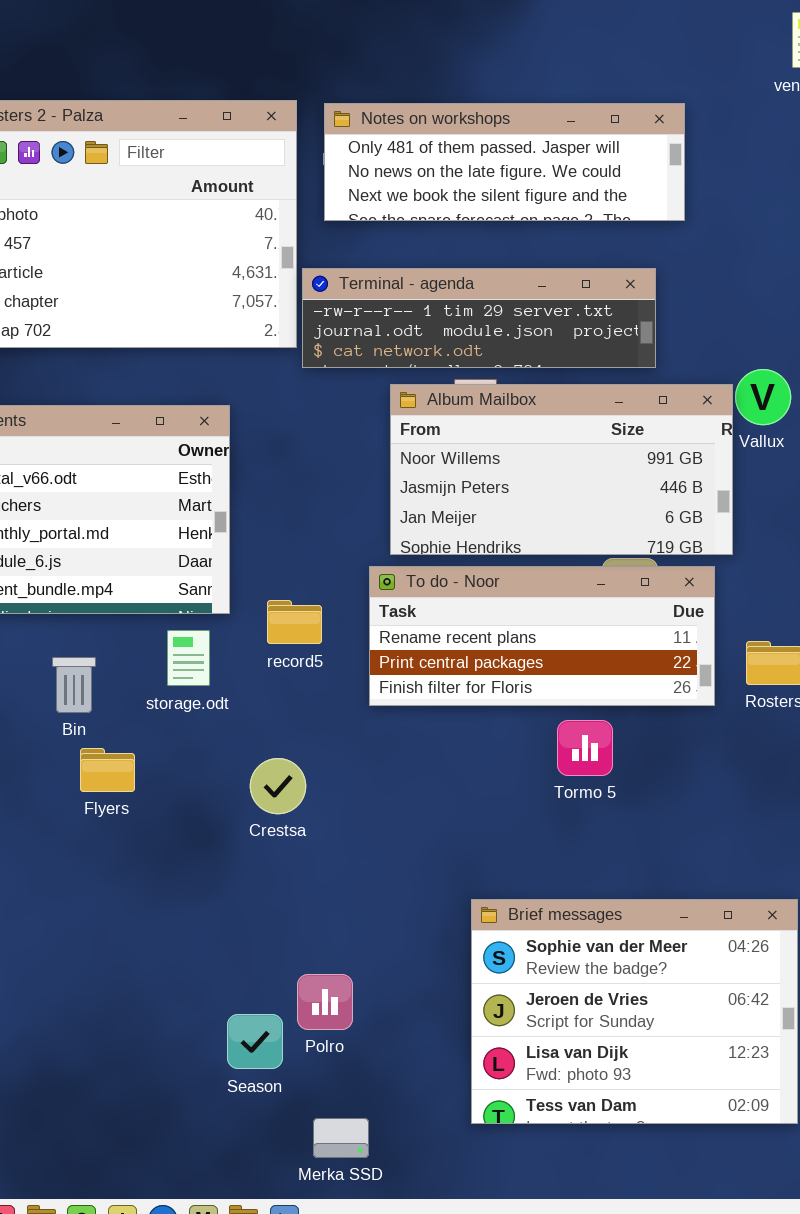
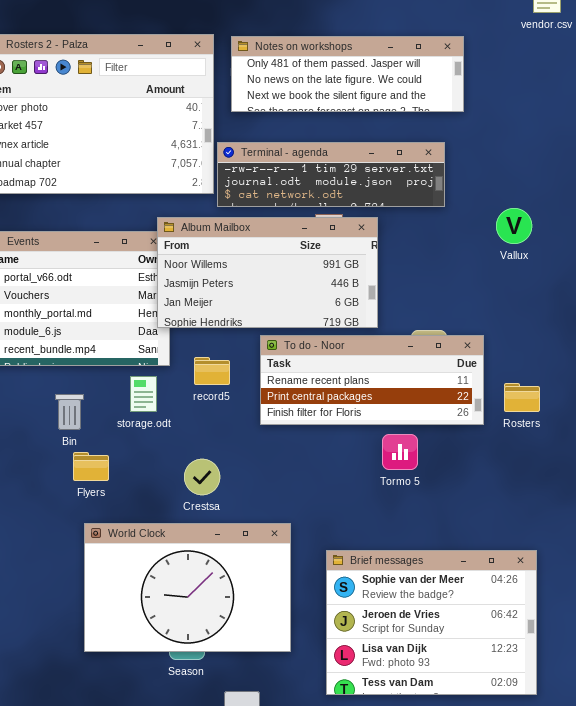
Album Mailbox: [390,384,733,555] -> [157,217,378,328], moved
World Clock: none -> [84,523,291,652], opened

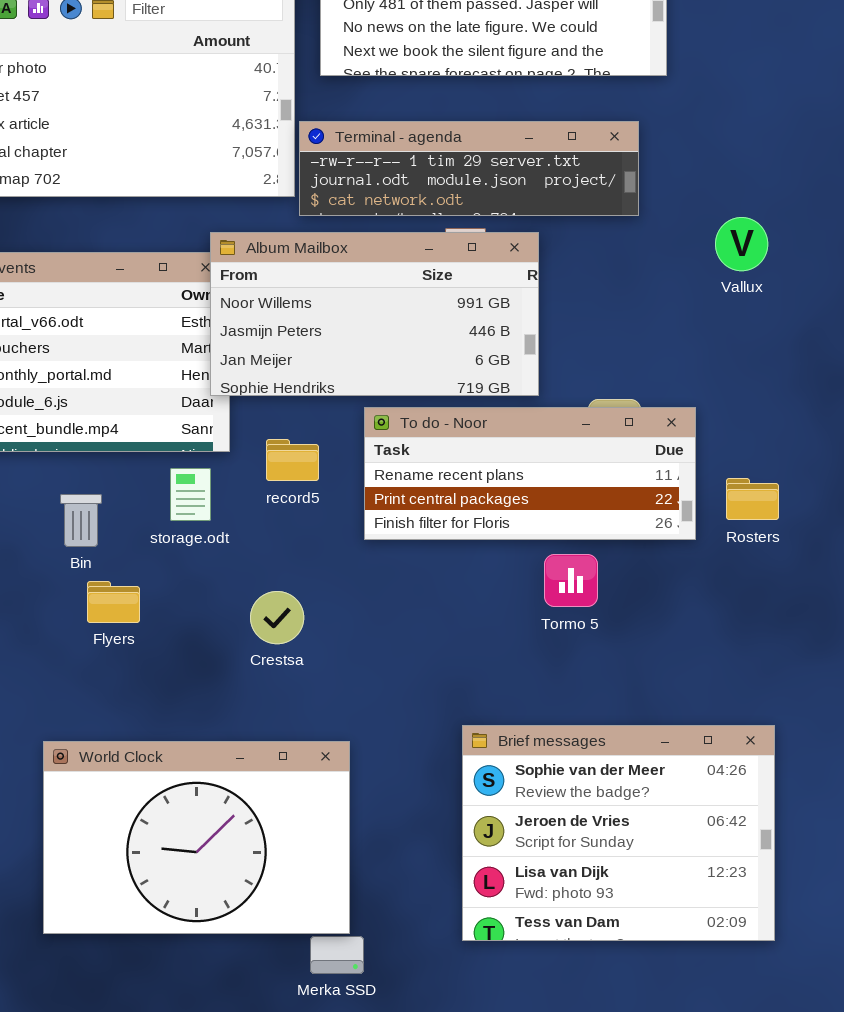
World Clock: [84,523,291,652] -> [43,741,350,934], moved

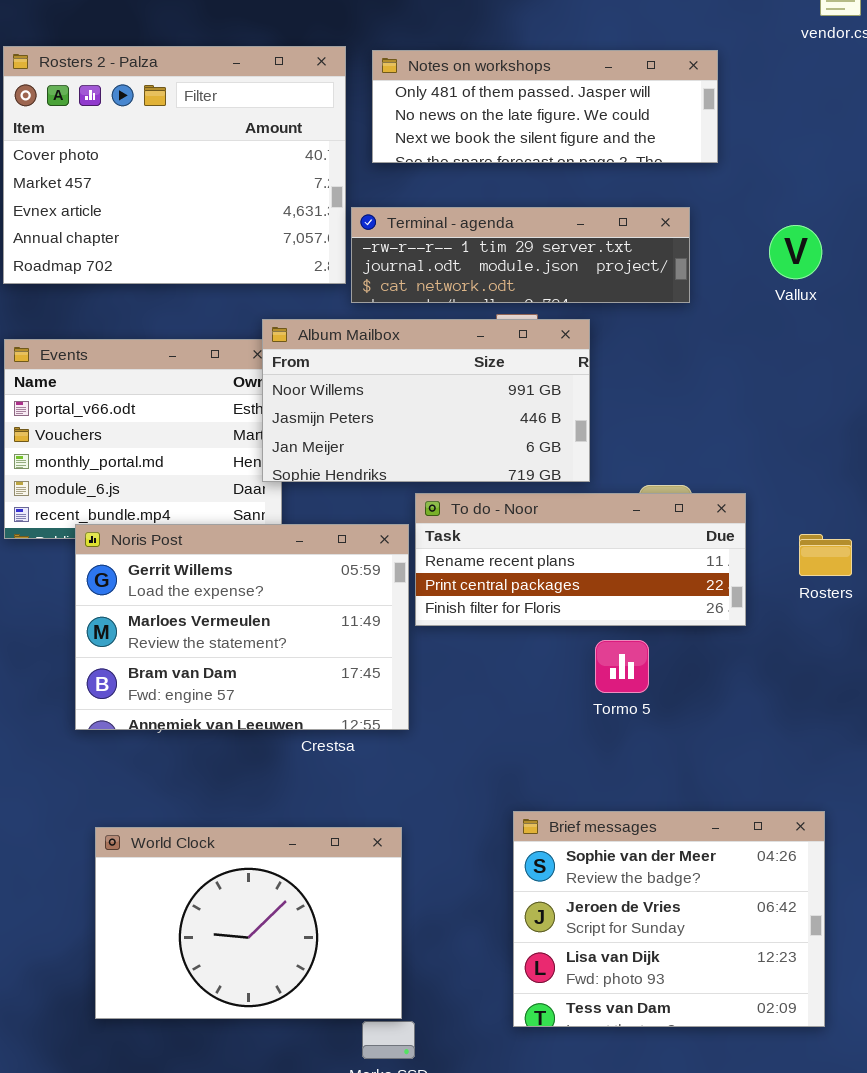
Vallux: [715,217,768,271] -> [769,225,822,279], moved
Noris Post: none -> [75,524,409,730], opened
Rosters: [726,478,779,520] -> [799,534,852,576], moved

